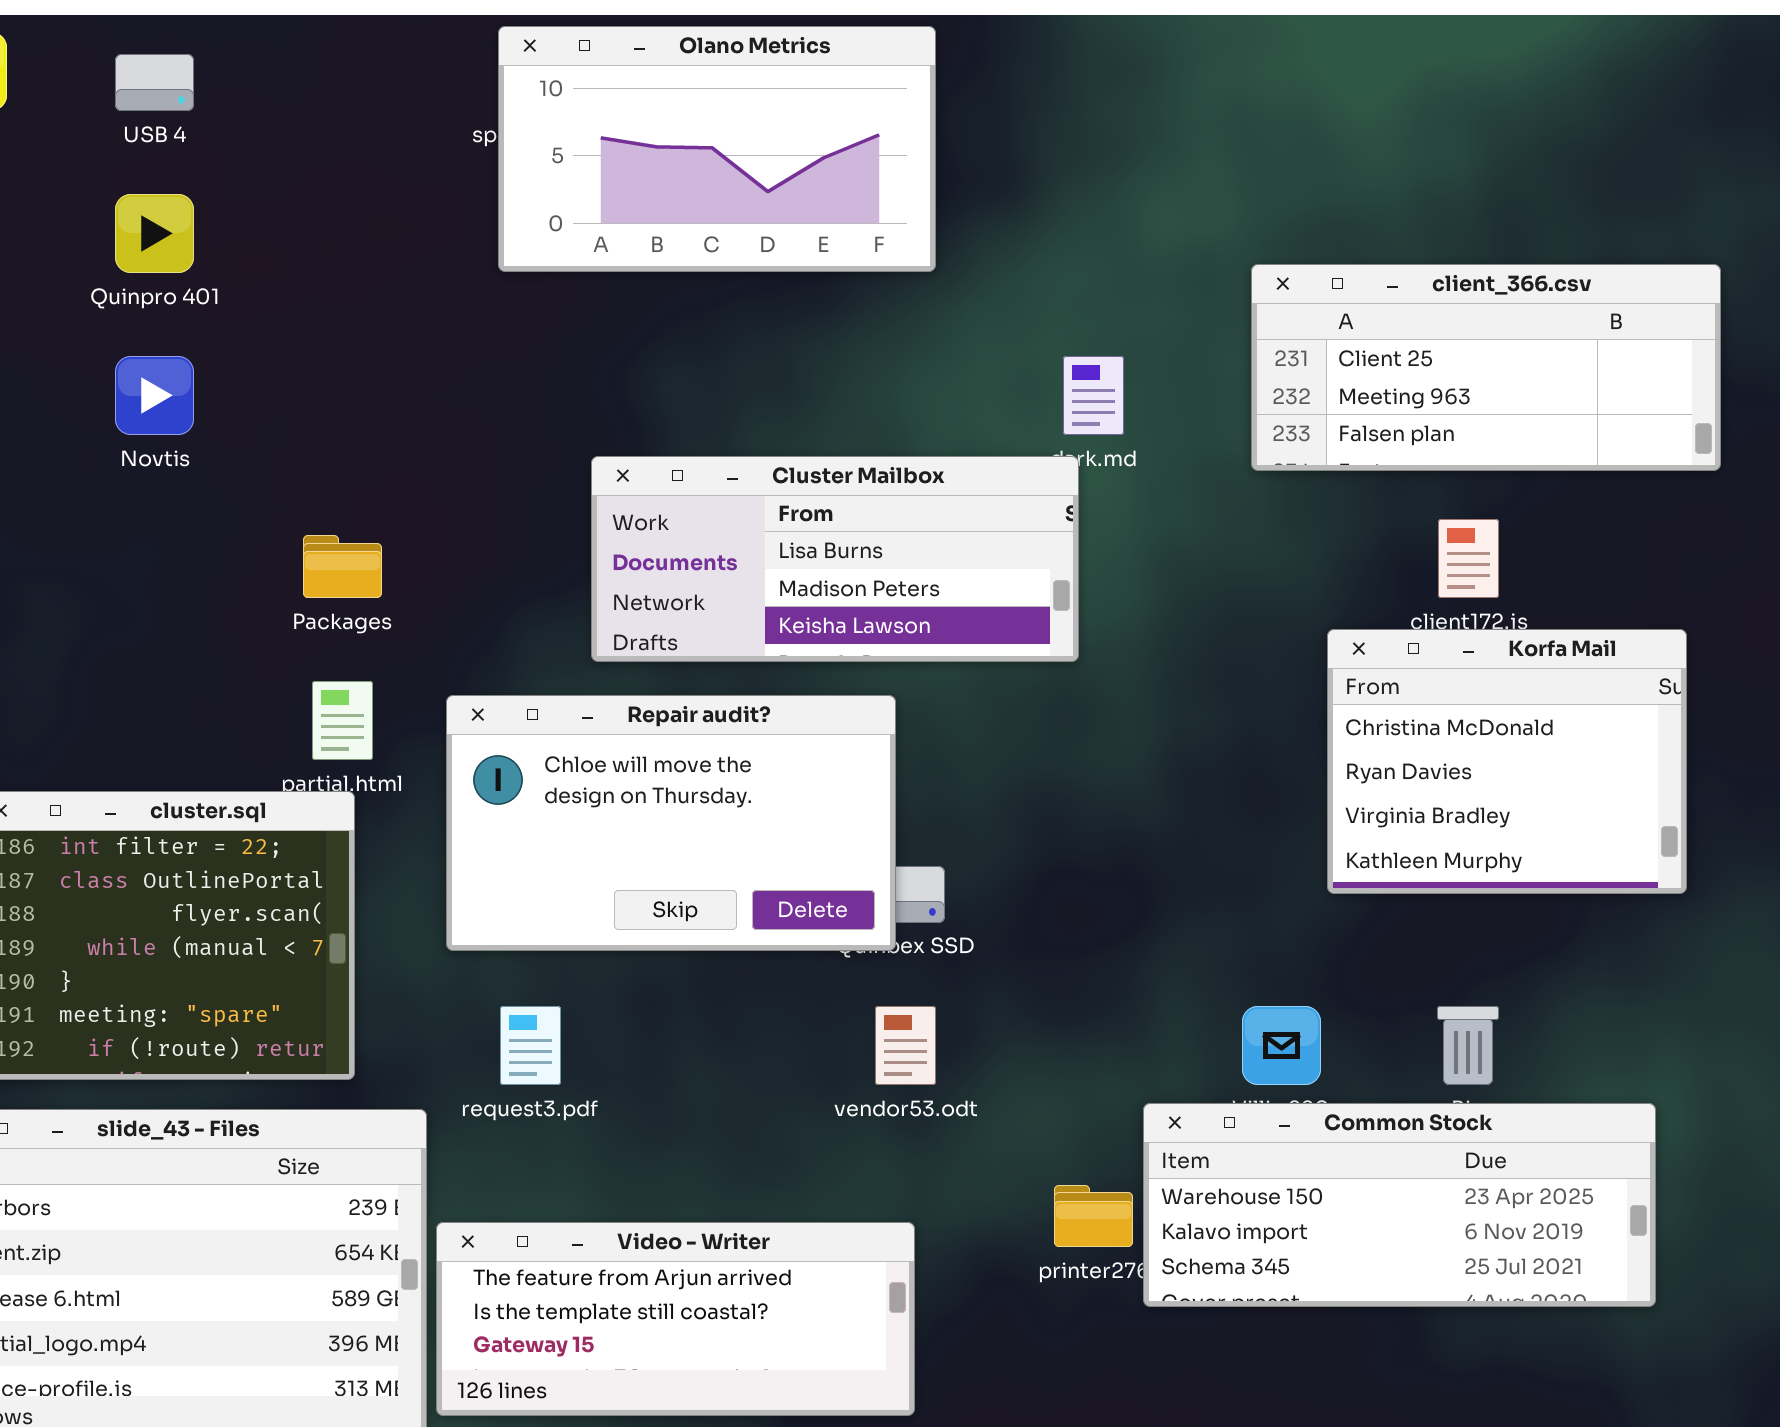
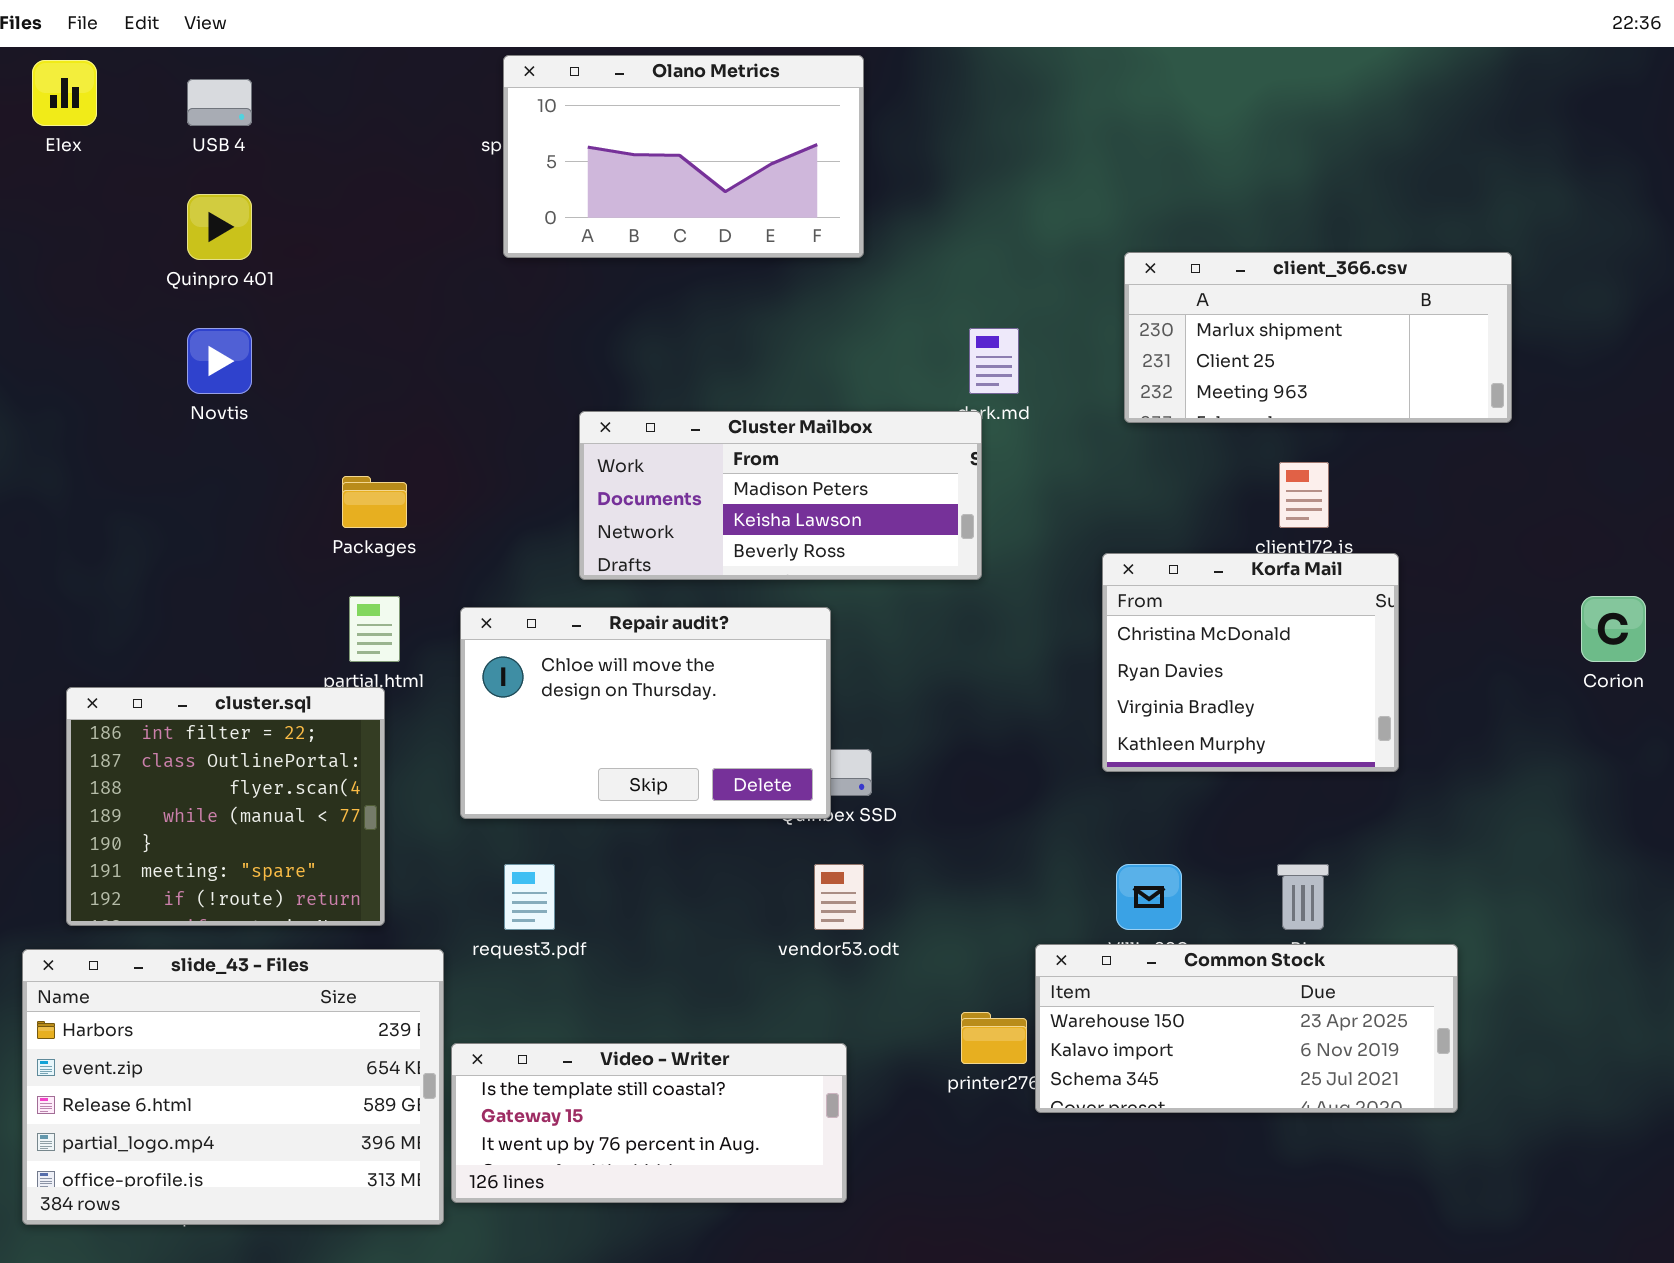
client_366.csv: [1251,264,1721,471] -> [1124,252,1512,423], scrolled up 1 row
Cluster Mailbox: [591,456,1079,662] -> [579,411,982,580], scrolled down 1 row
Korfa Mail: [1327,629,1687,894] -> [1102,553,1399,772], moved
Video - Writer: [436,1222,915,1416] -> [451,1043,847,1203], scrolled down 1 row

